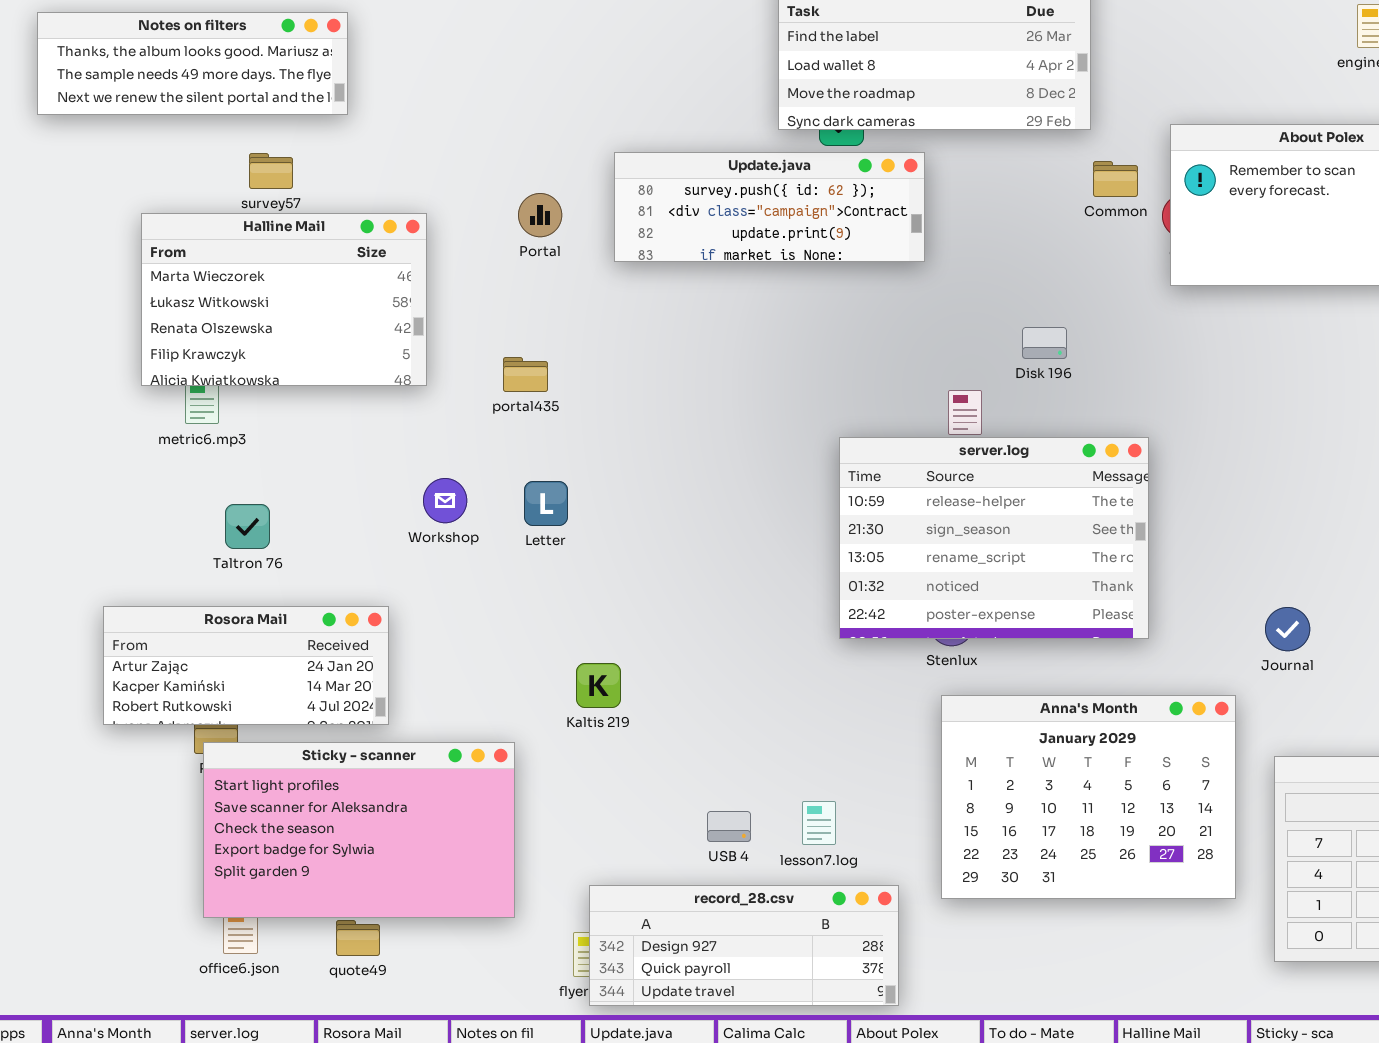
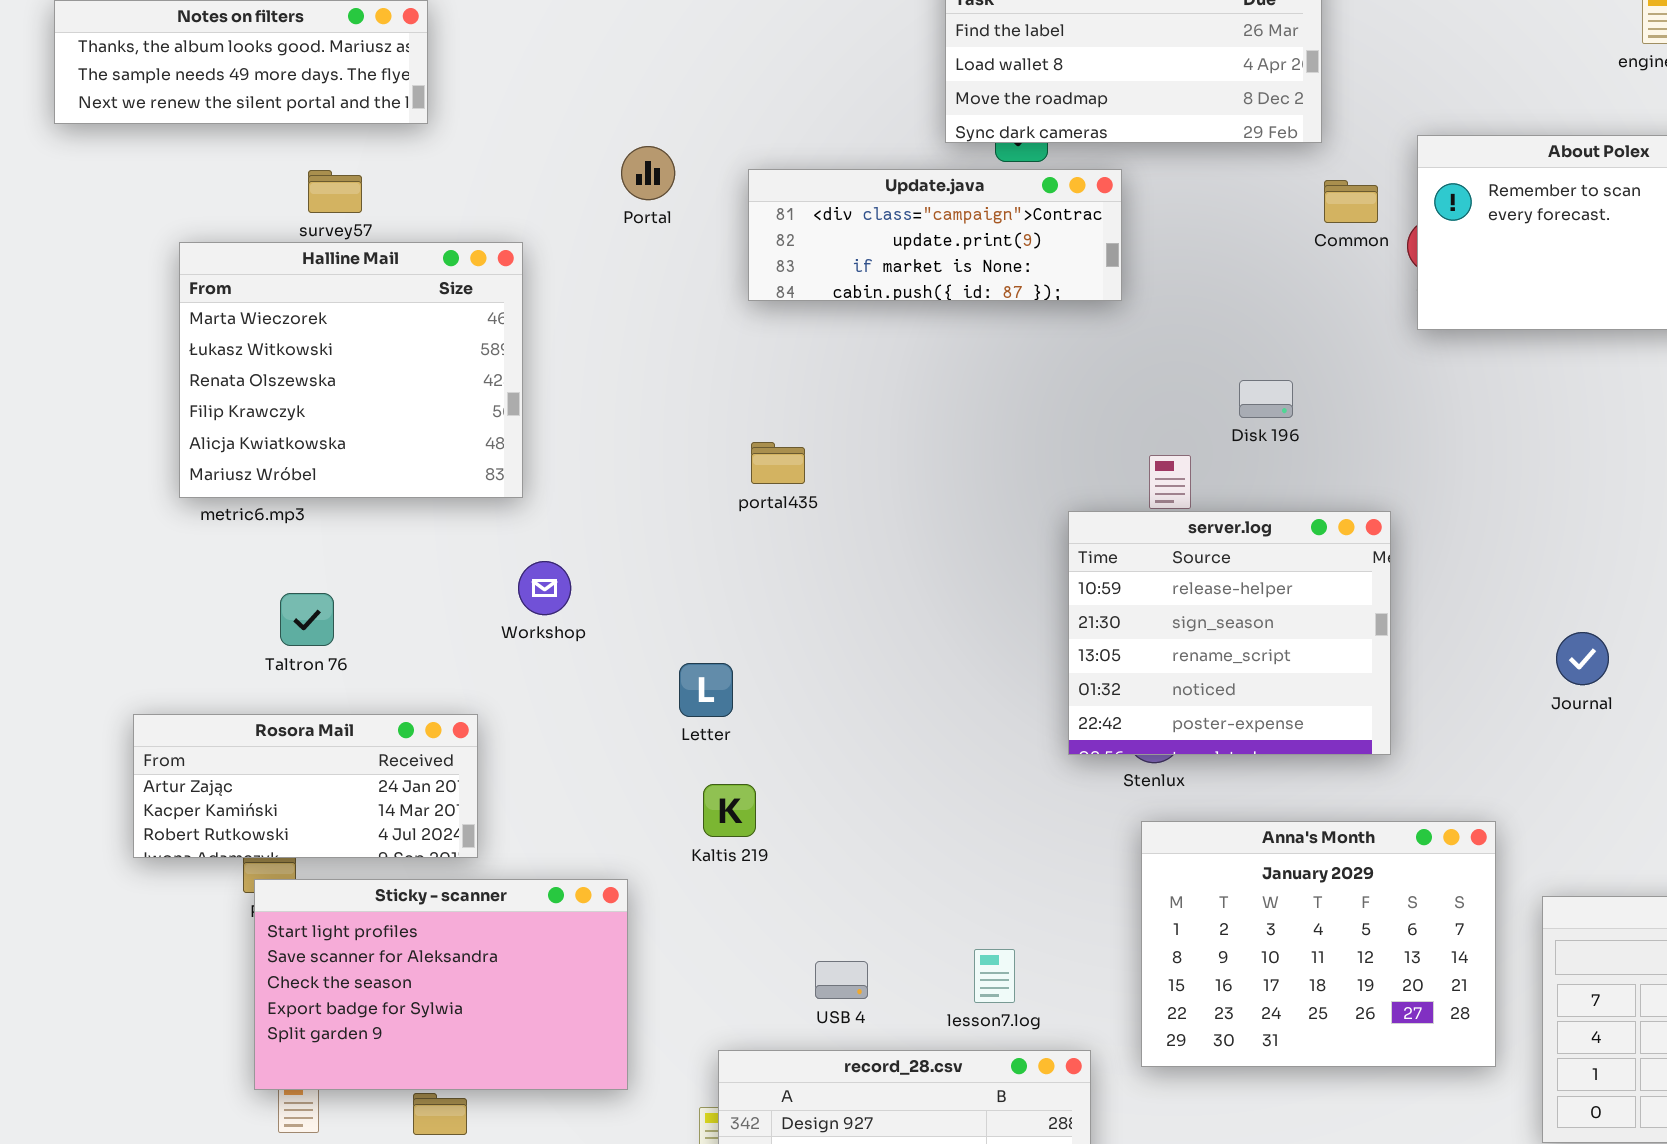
Update.java: [614,152,925,262] -> [748,169,1122,301], scrolled down 1 row
Portal: [518,193,562,237] -> [621,146,675,200], moved
Halline Mail: [141,213,427,386] -> [179,242,523,498], resized
portal435: [503,357,548,392] -> [751,442,805,484], moved
server.log: [839,437,1149,639] -> [1068,511,1391,755], resized
Letter: [524,481,568,526] -> [679,663,733,717], moved
Journal: [1265,607,1310,651] -> [1556,632,1609,685], moved
USB 4: [707,811,751,842] -> [815,961,868,999], moved

